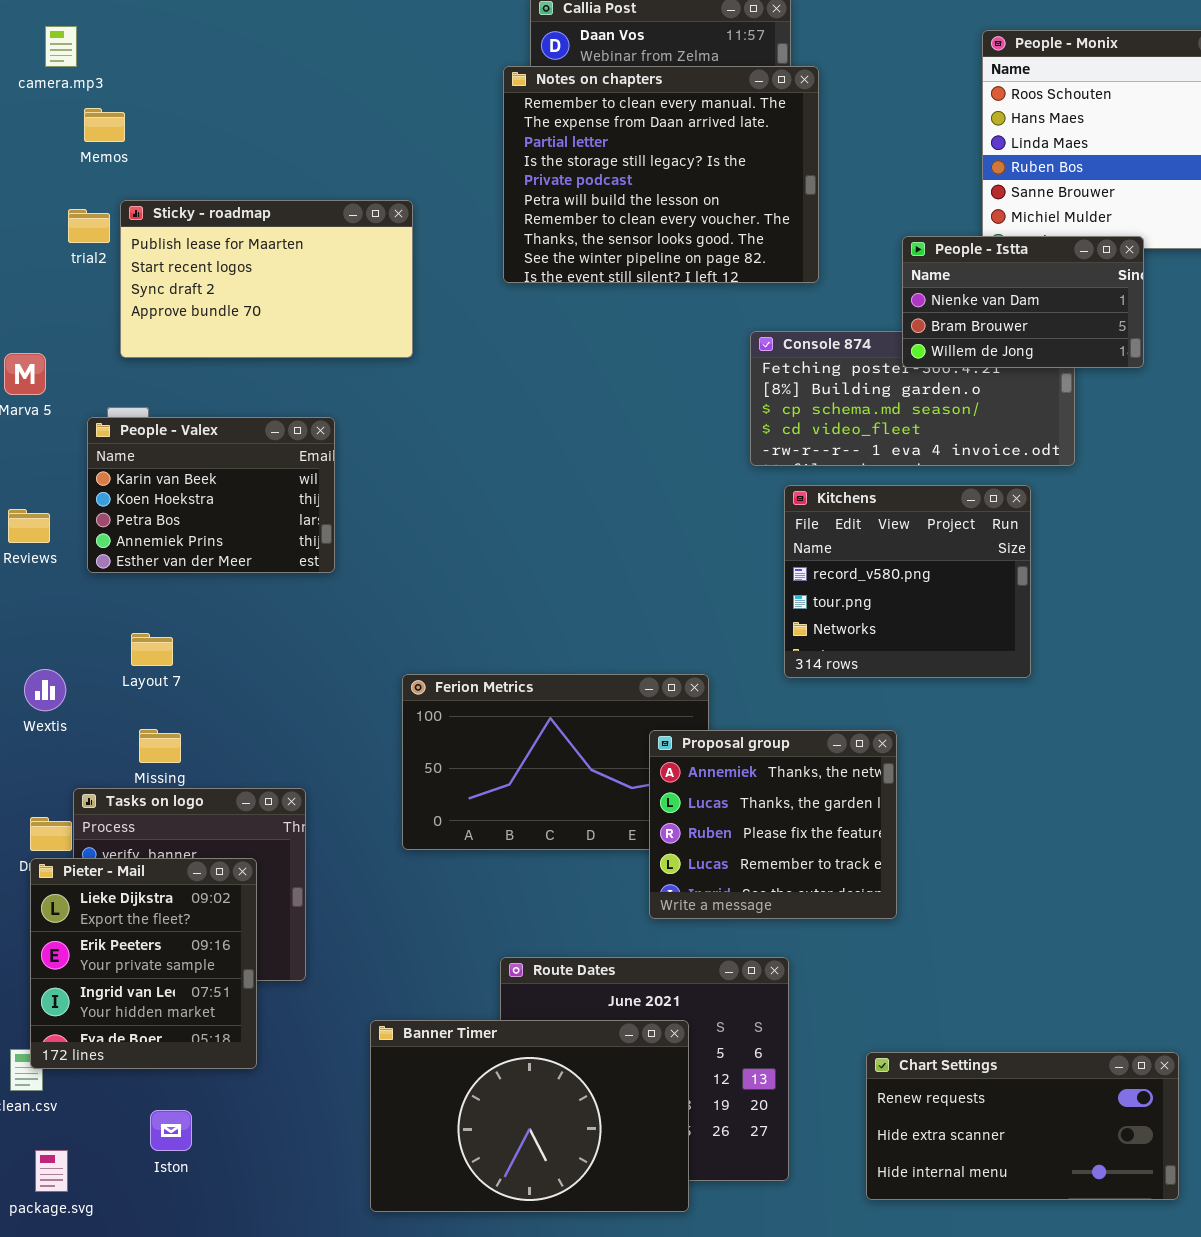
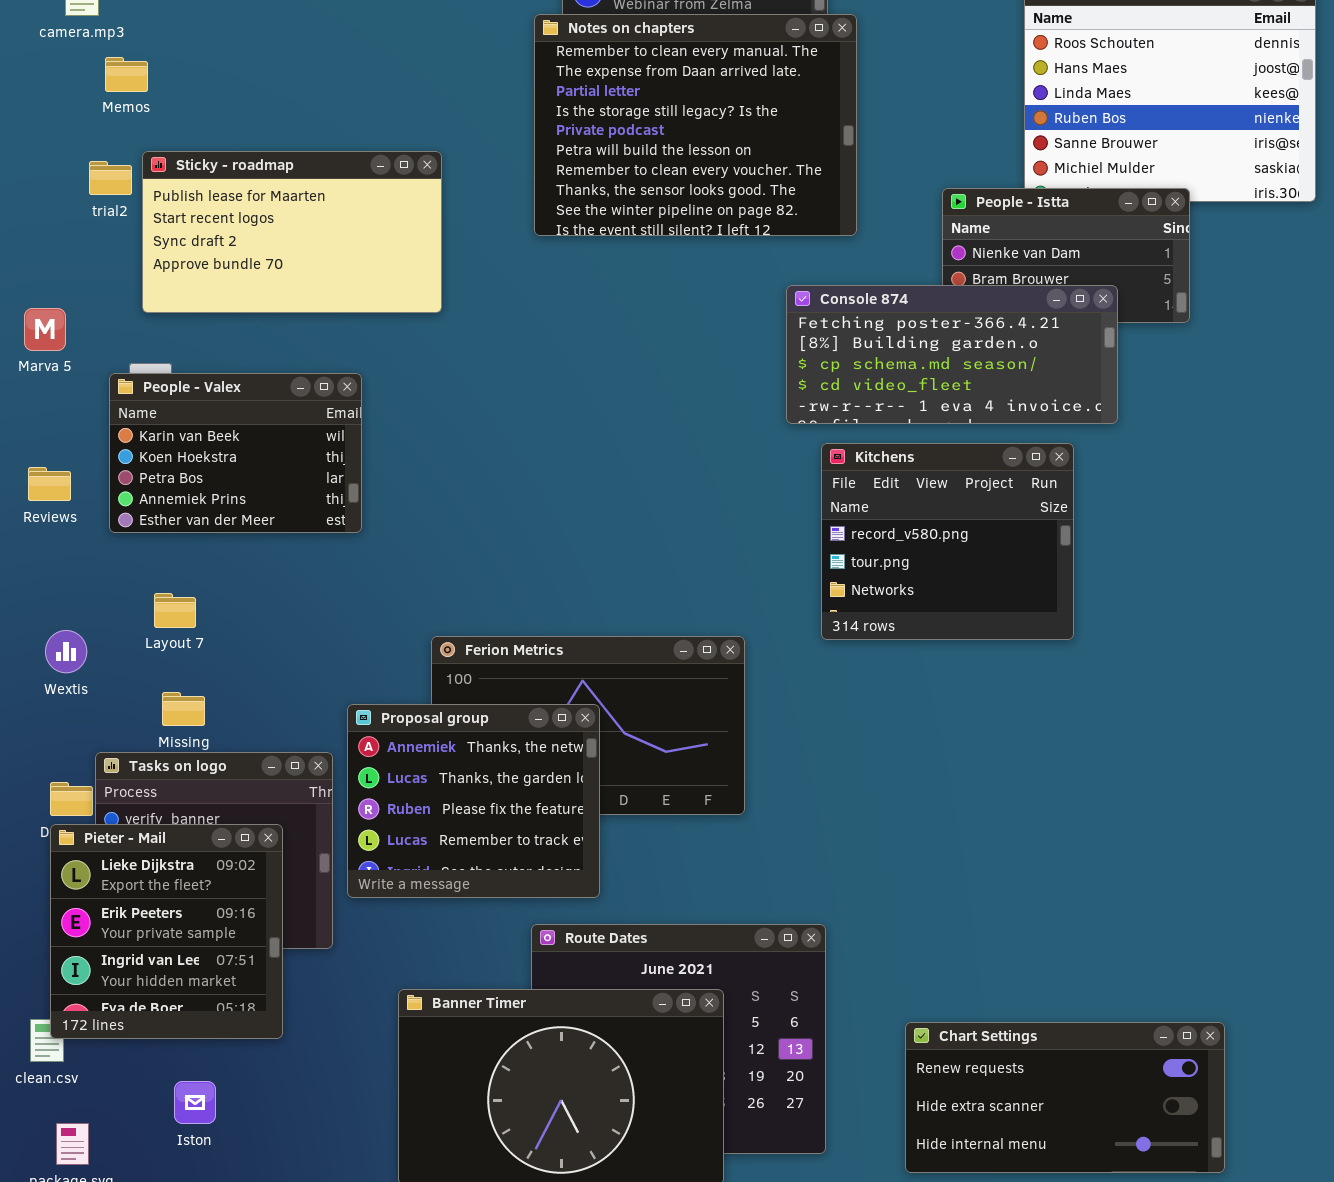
Console 874: [750,331,1075,466] -> [786,285,1118,424], raised
Proposal group: [649,730,897,919] -> [347,704,600,898], moved

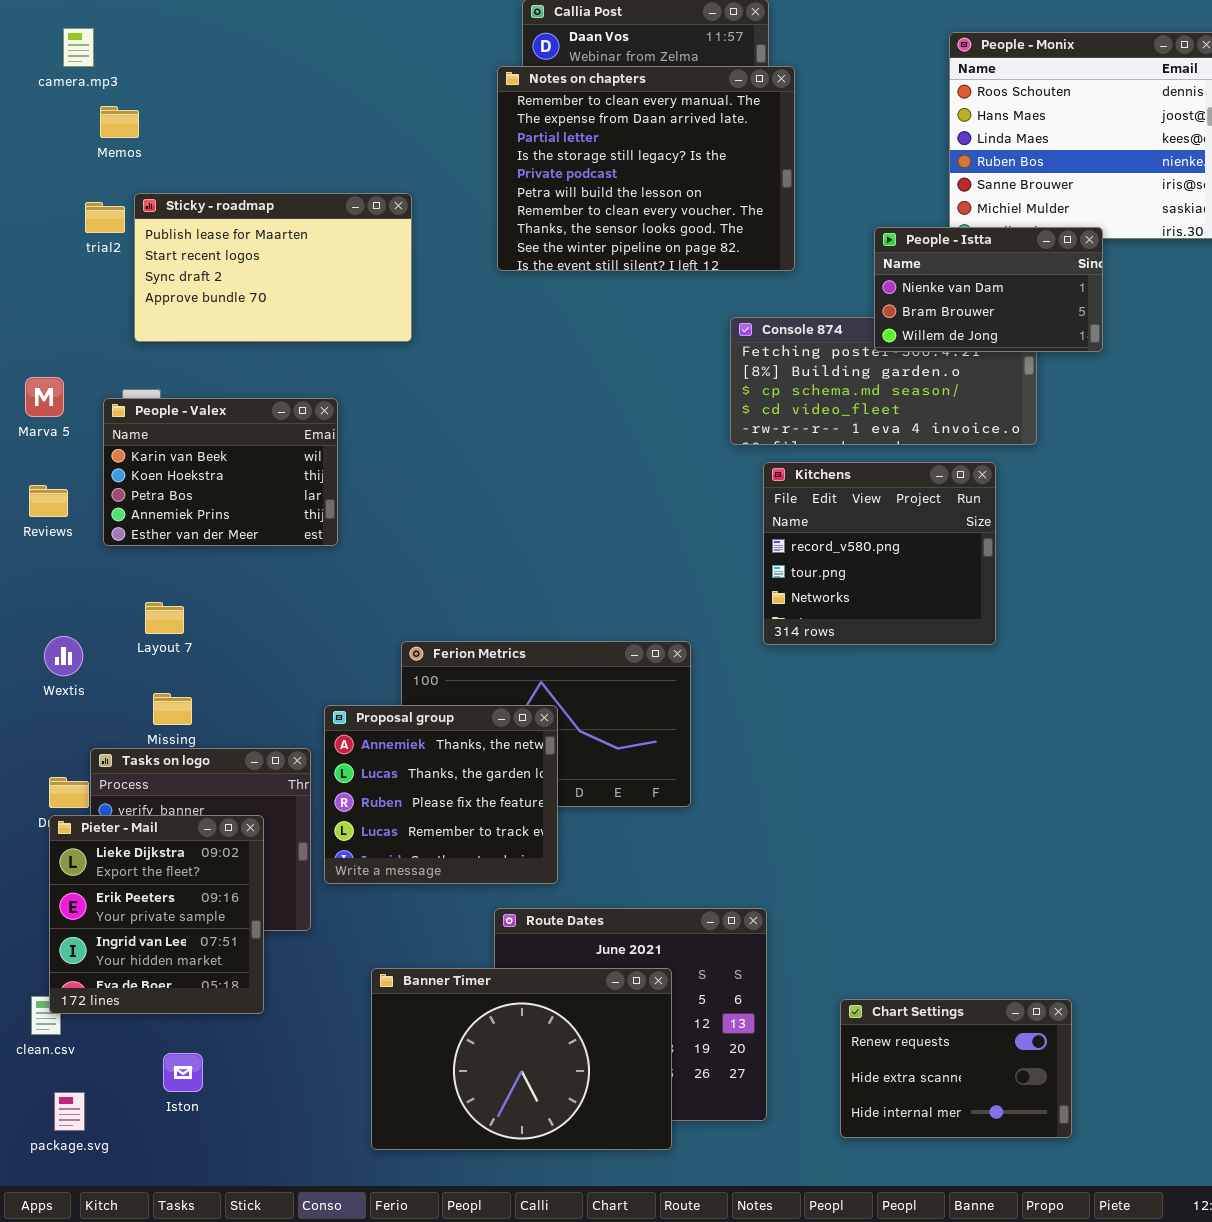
People - Istta: [942,188,1190,323] -> [874,227,1103,352], raised
Marva 5: [24,308,66,351] -> [25,377,64,417], moved
Chart Settings: [905,1022,1225,1173] -> [840,999,1072,1138], resized

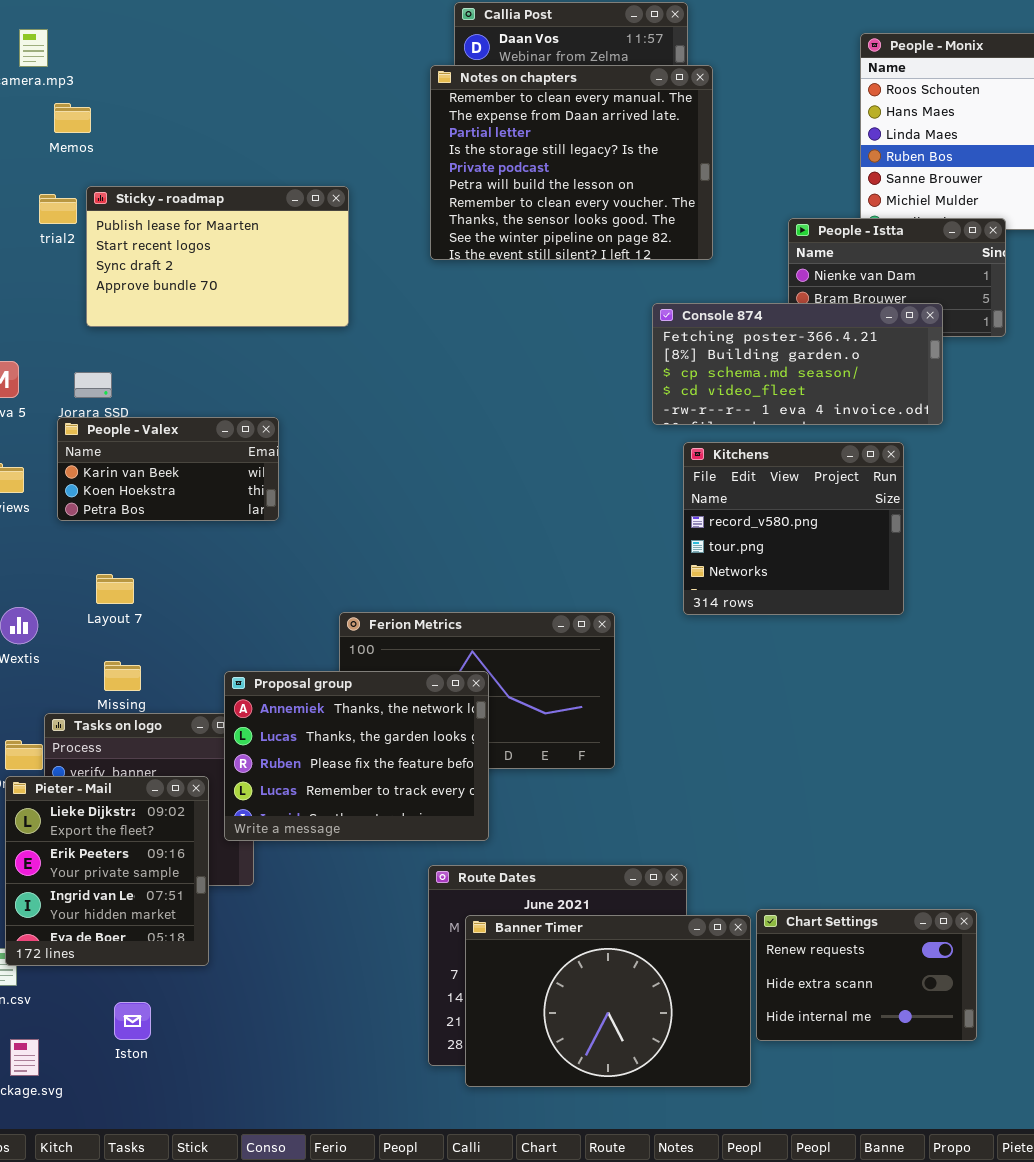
Console 874: [730,317,1037,445] -> [652,303,943,425], raised
People - Valex: [103,398,338,546] -> [57,417,279,521], resized
Proposal group: [324,705,558,884] -> [224,671,489,841], resized
Banner Timer: [371,968,672,1150] -> [465,915,751,1087], moved
Chart Settings: [840,999,1072,1138] -> [756,909,977,1041], moved

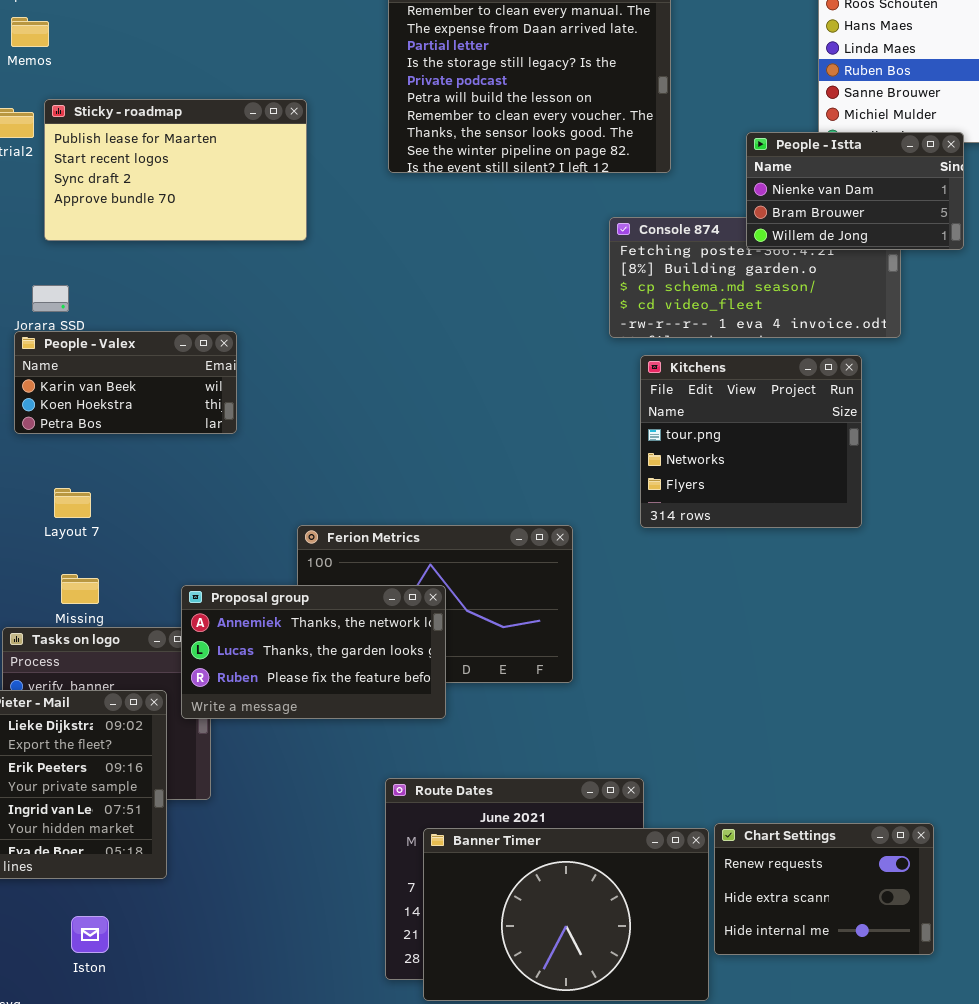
People - Istta: [788,218,1006,337] -> [746,132,964,250], raised
Kitchens: [683,442,904,615] -> [640,355,862,528], scrolled down 1 row
Proposal group: [224,671,489,841] -> [181,585,446,719], resized

